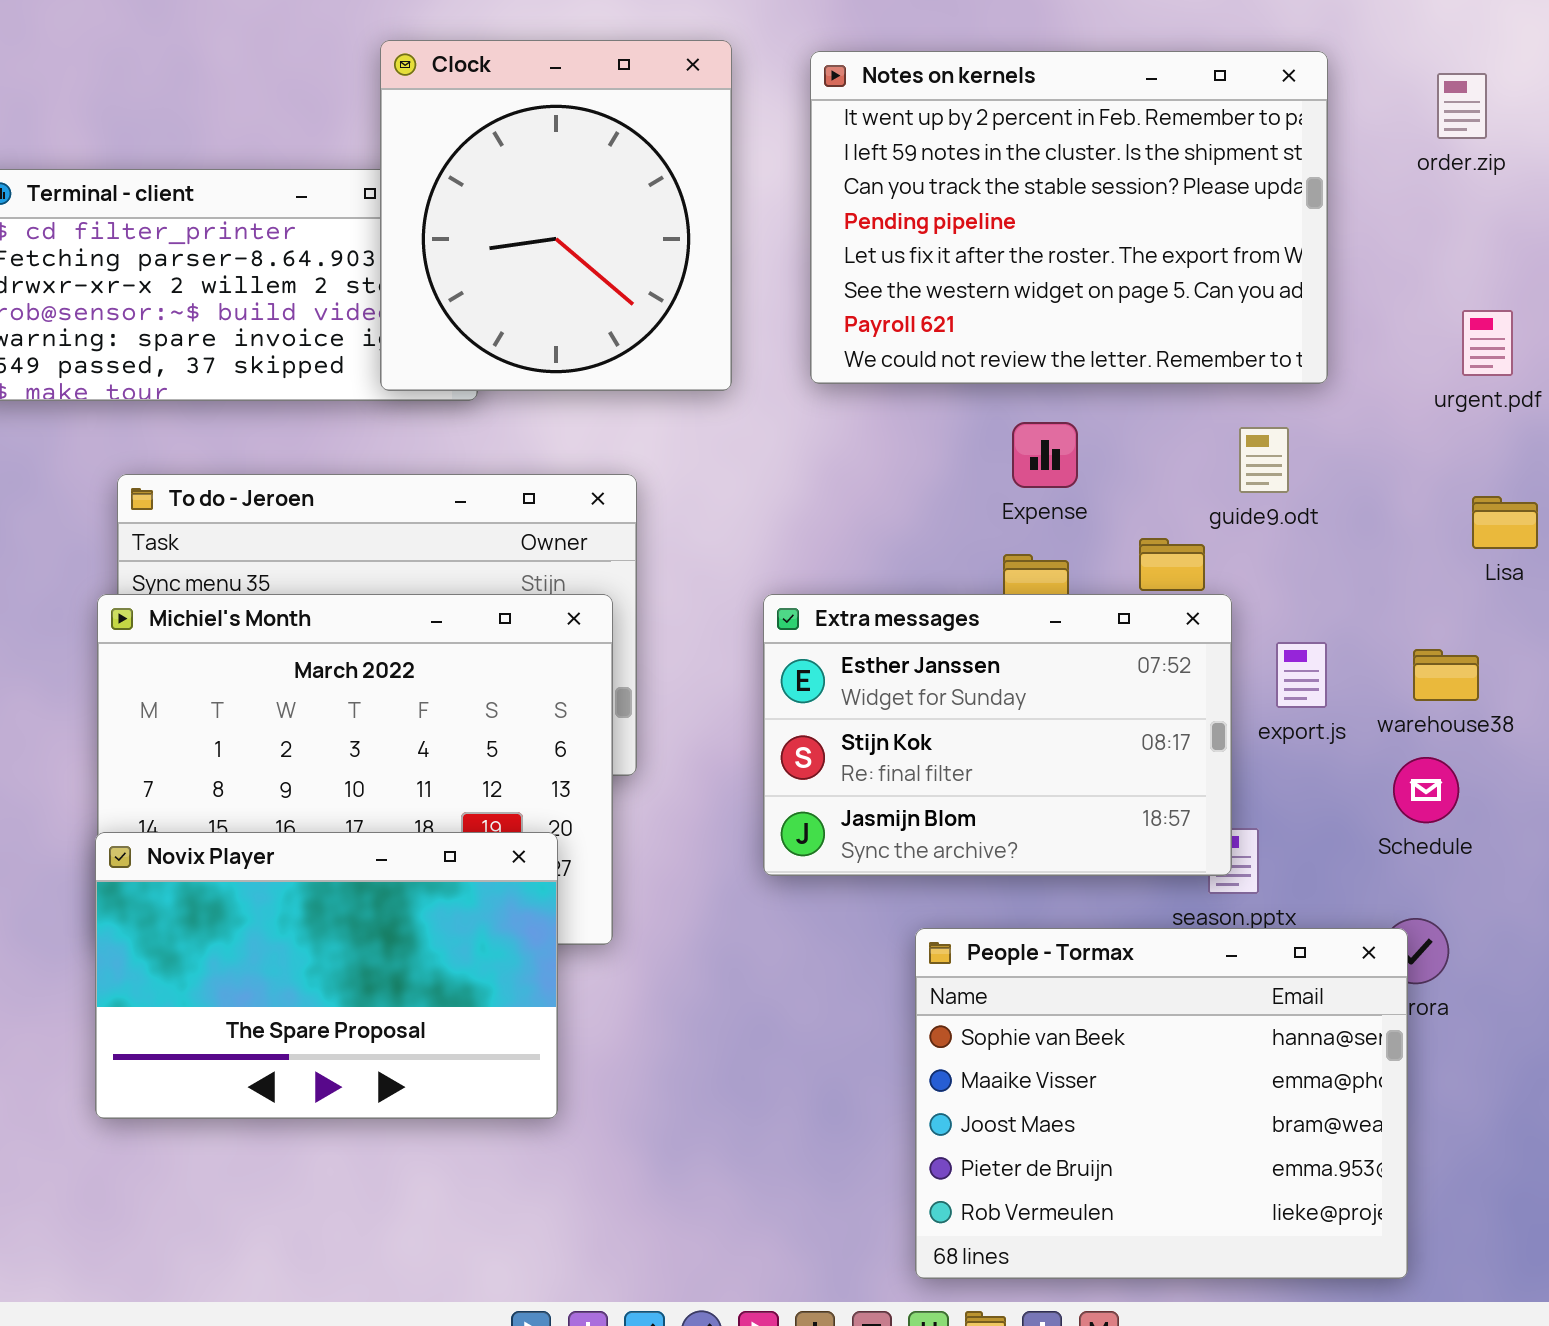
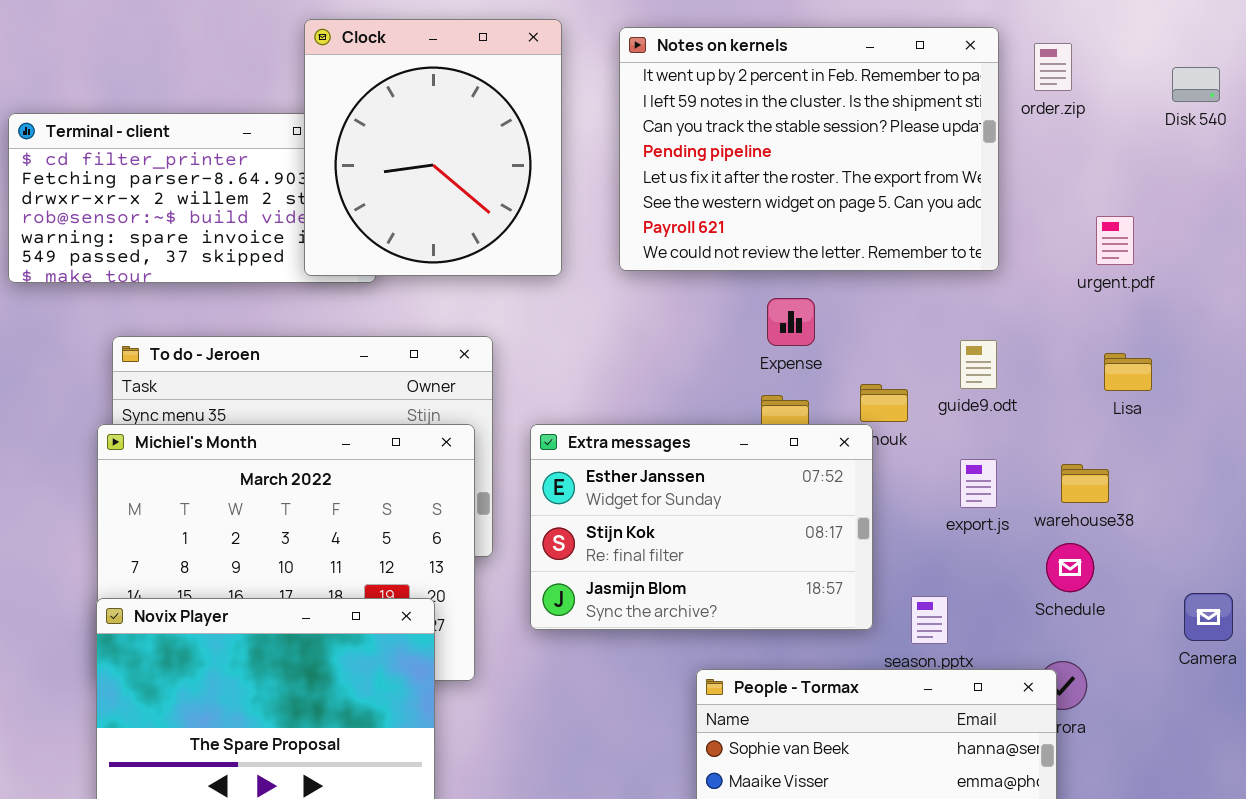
order.zip: [1437,73,1487,139] -> [1034,43,1072,91], moved
guide9.odt: [1239,427,1289,493] -> [960,340,997,389], moved
Extra messages: [763,594,1232,876] -> [530,424,873,630], moved

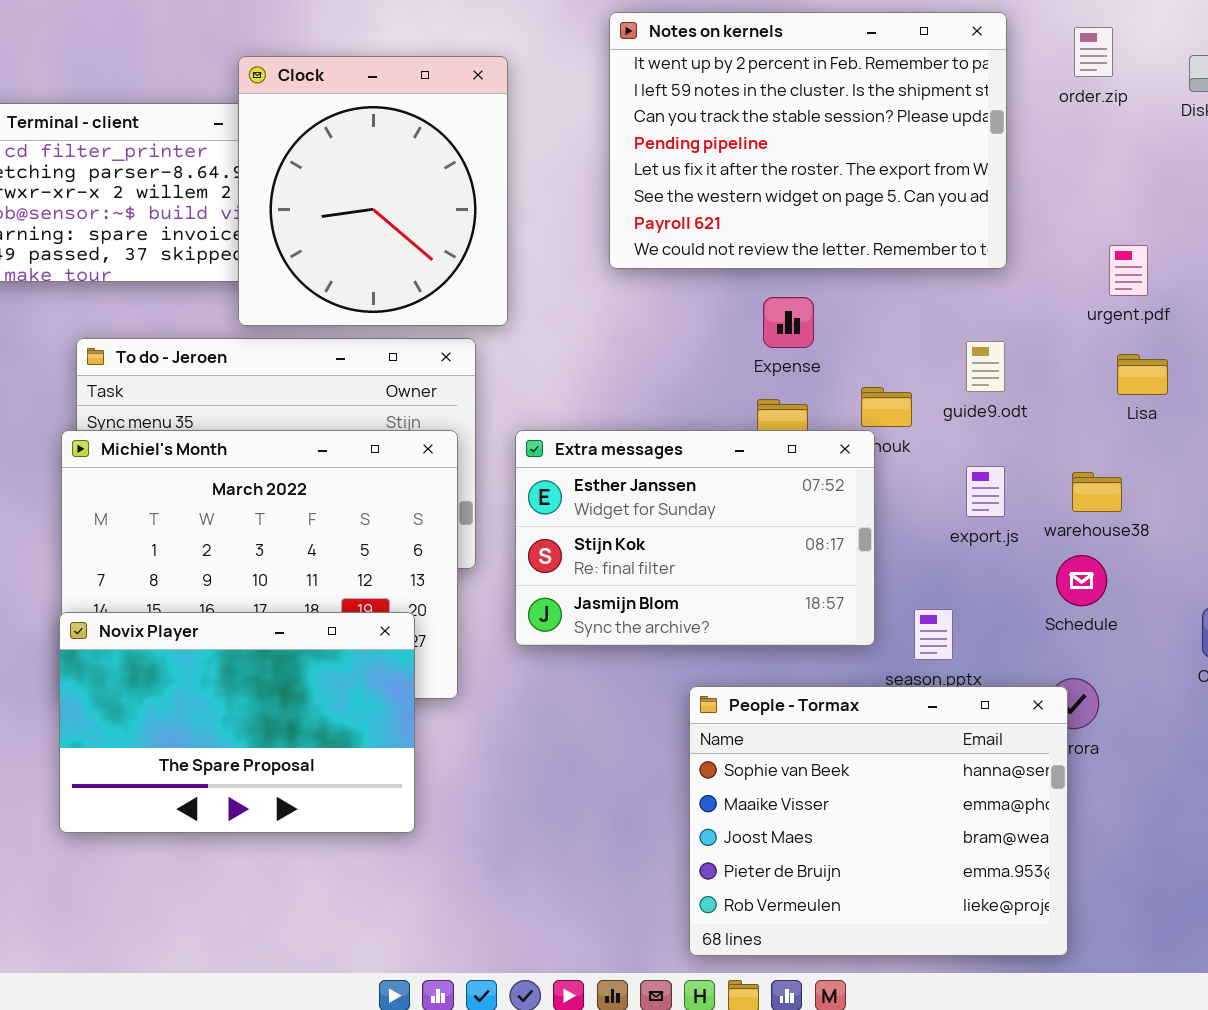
Clock: [304,19,562,276] -> [238,56,508,326], moved
order.zip: [1034,43,1072,91] -> [1074,27,1113,77], moved
urgent.pdf: [1096,216,1134,265] -> [1109,245,1148,296], moved

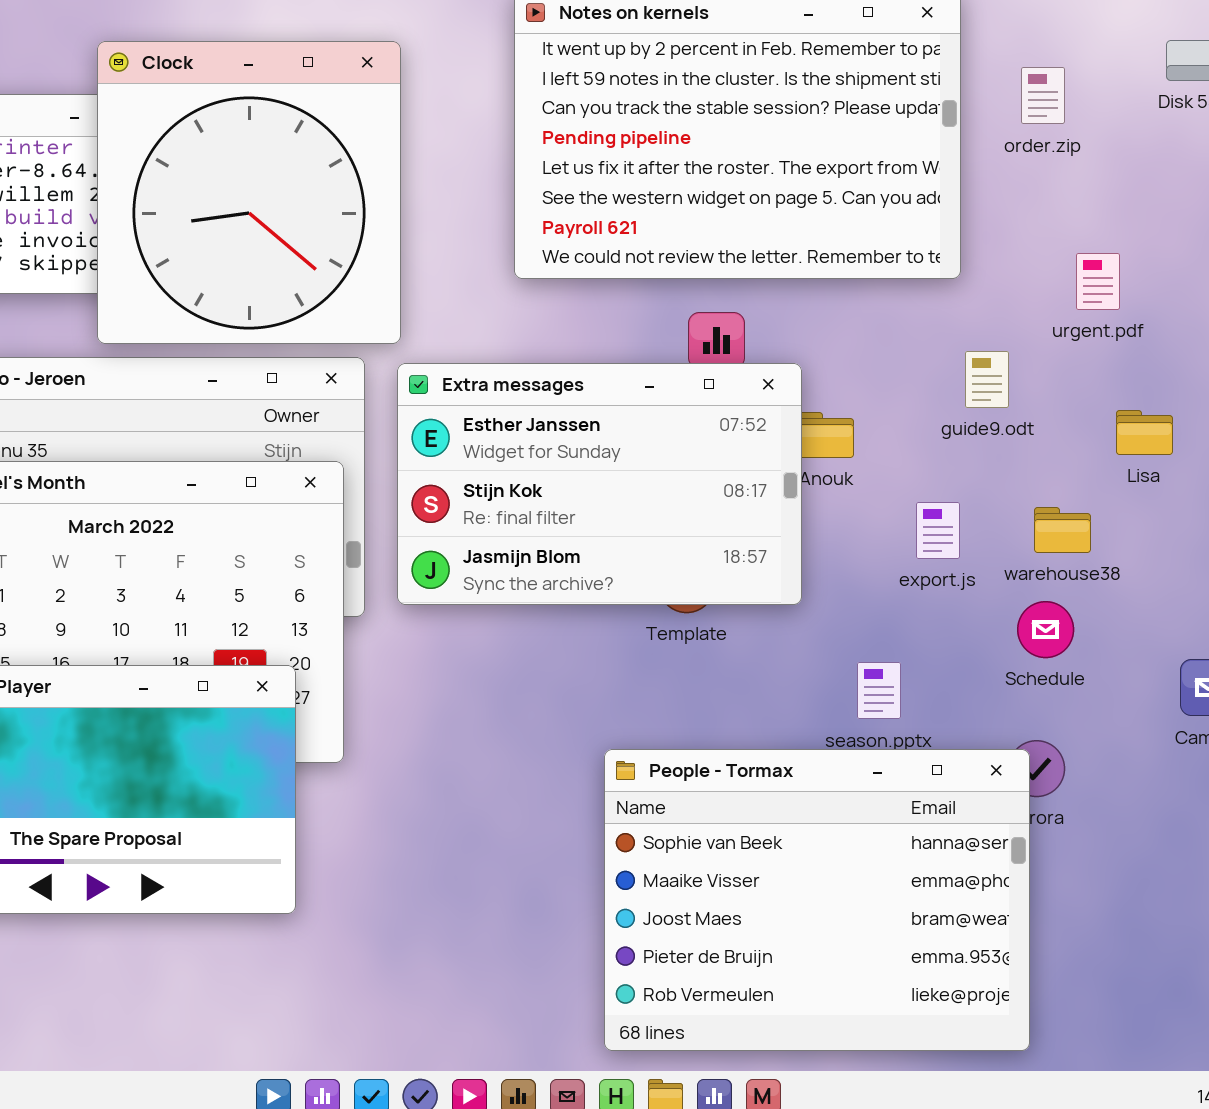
order.zip: [1074,27,1113,77] -> [1021,67,1065,124], moved
guide9.odt: [966,341,1005,392] -> [965,351,1009,408], moved
Lisa: [1117,354,1168,395] -> [1116,410,1173,455], moved
Extra messages: [515,430,875,646] -> [397,363,802,605], moved

